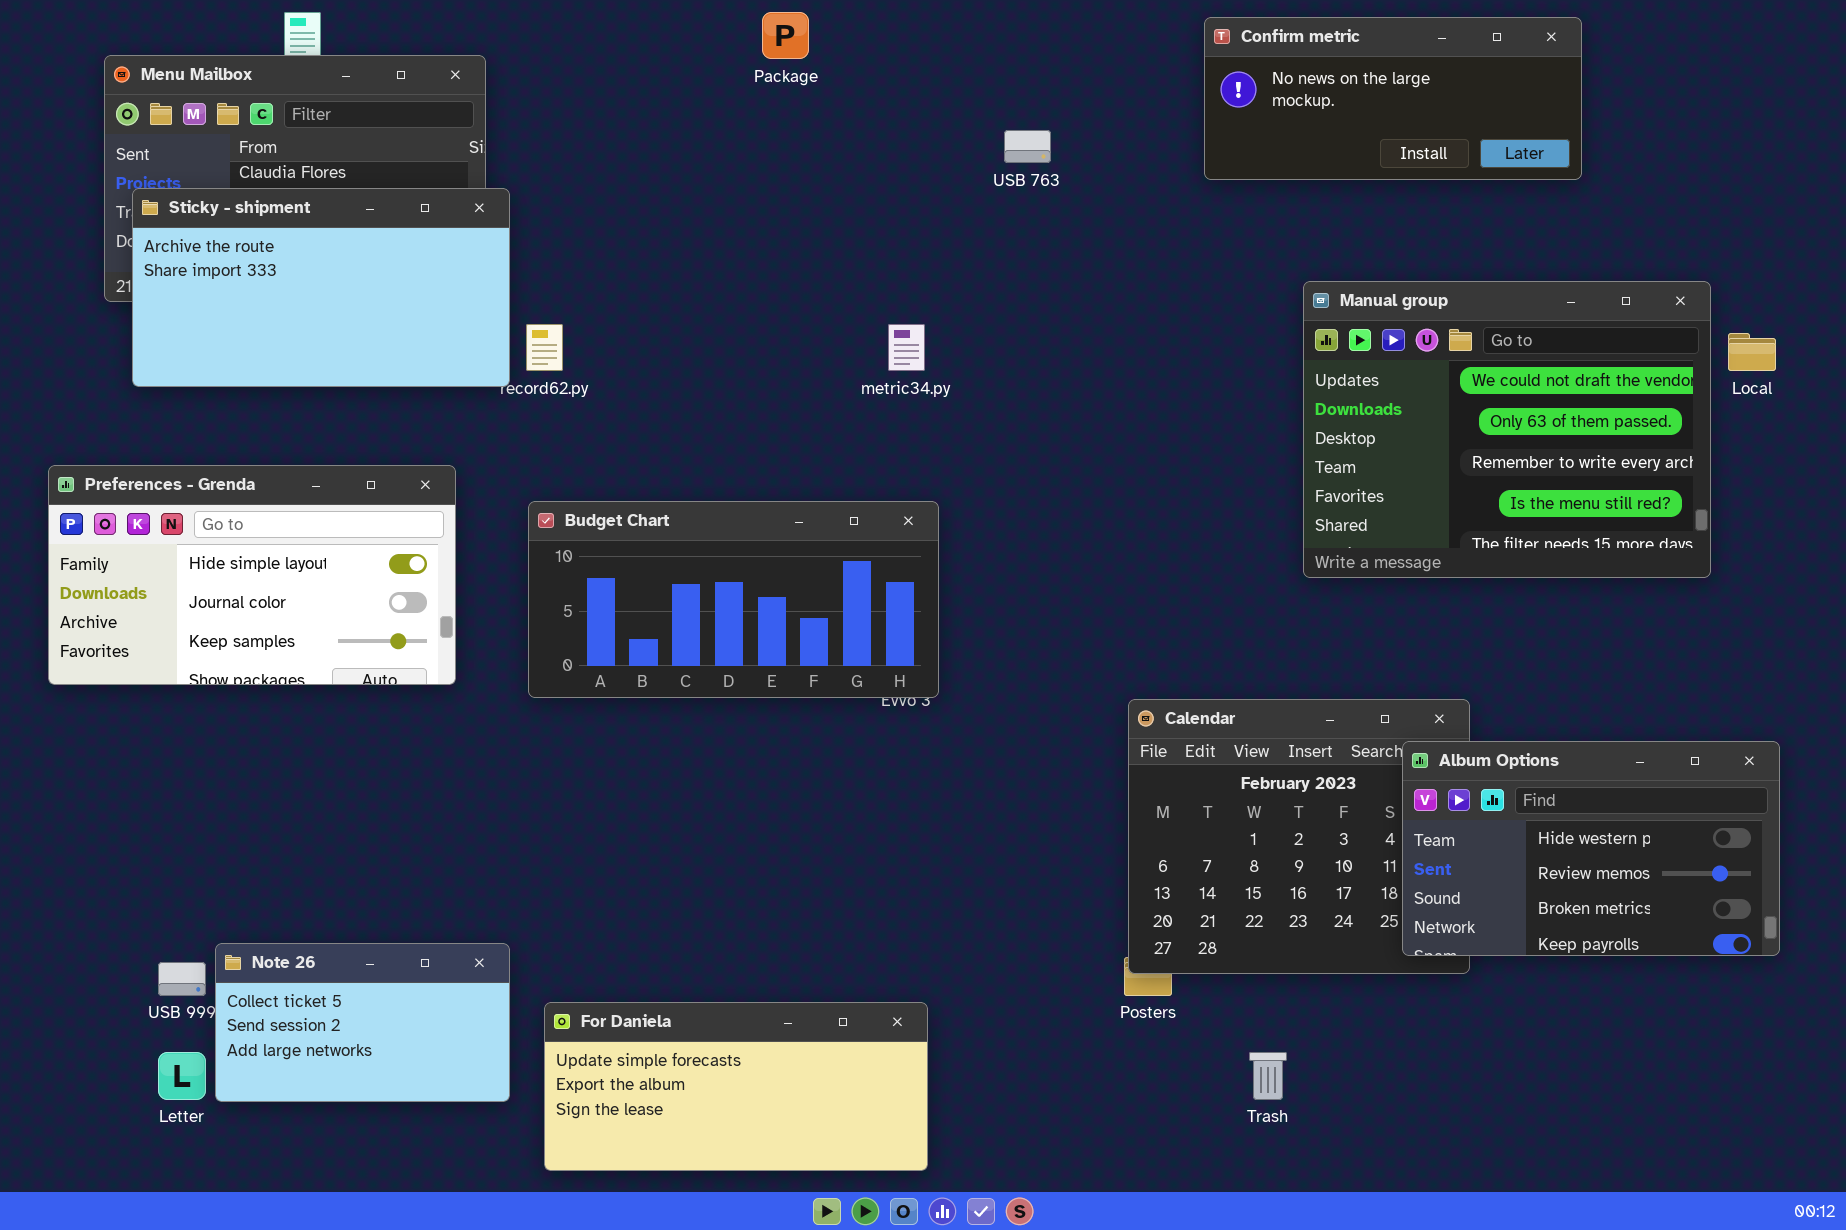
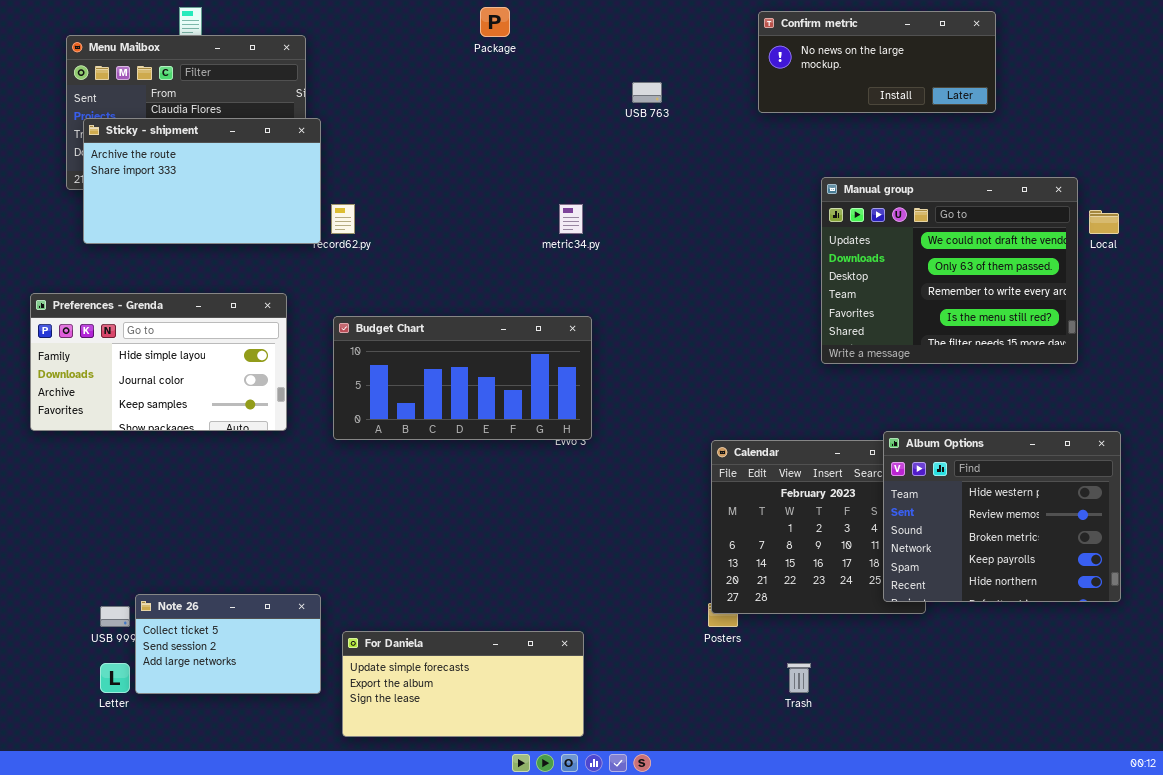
Album Options: [1402,741,1780,956] -> [883,431,1121,602], resized

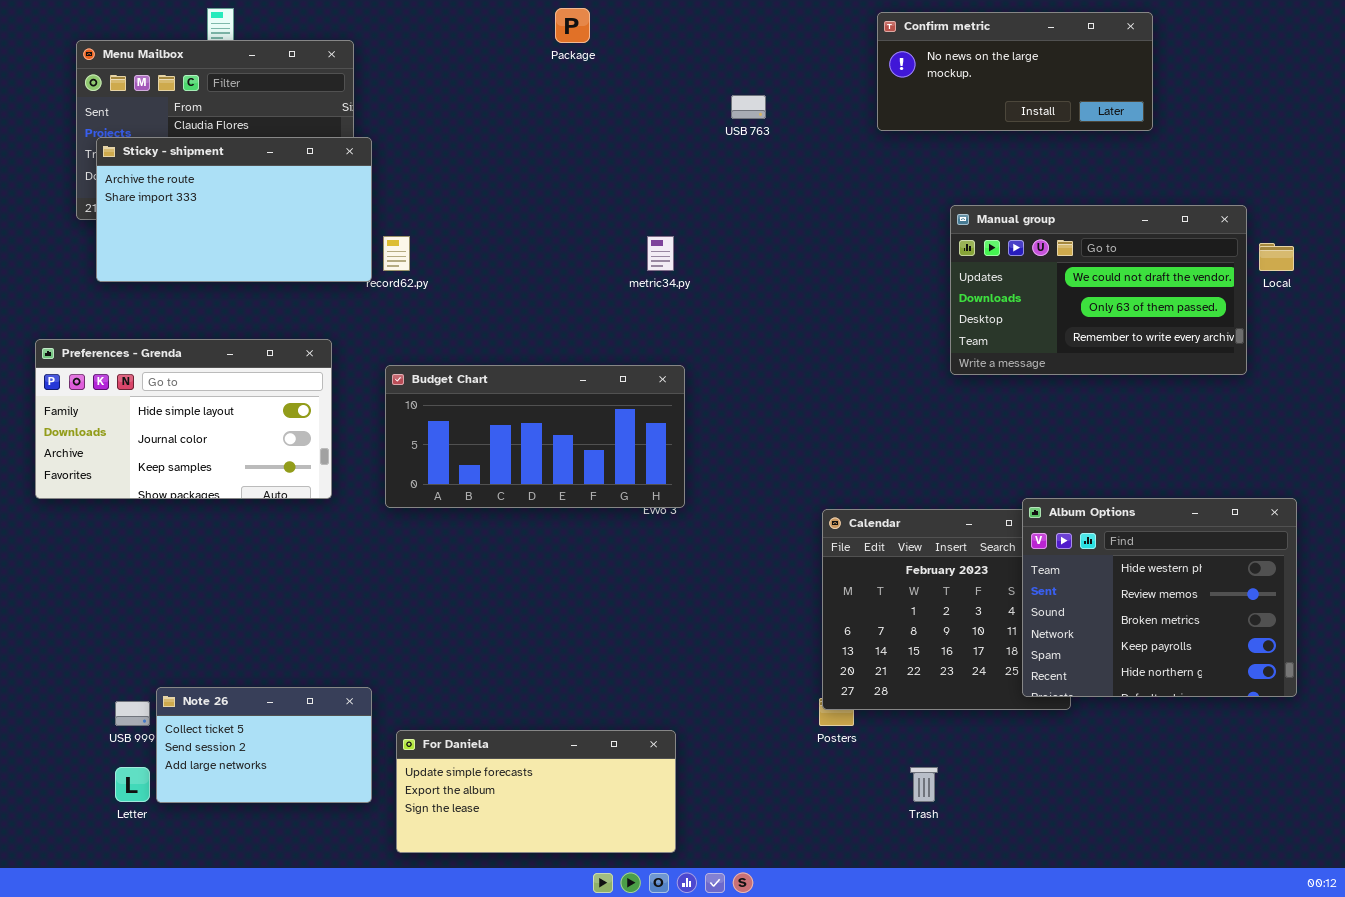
Manual group: [821,177,1078,364] -> [950,205,1247,375], resized

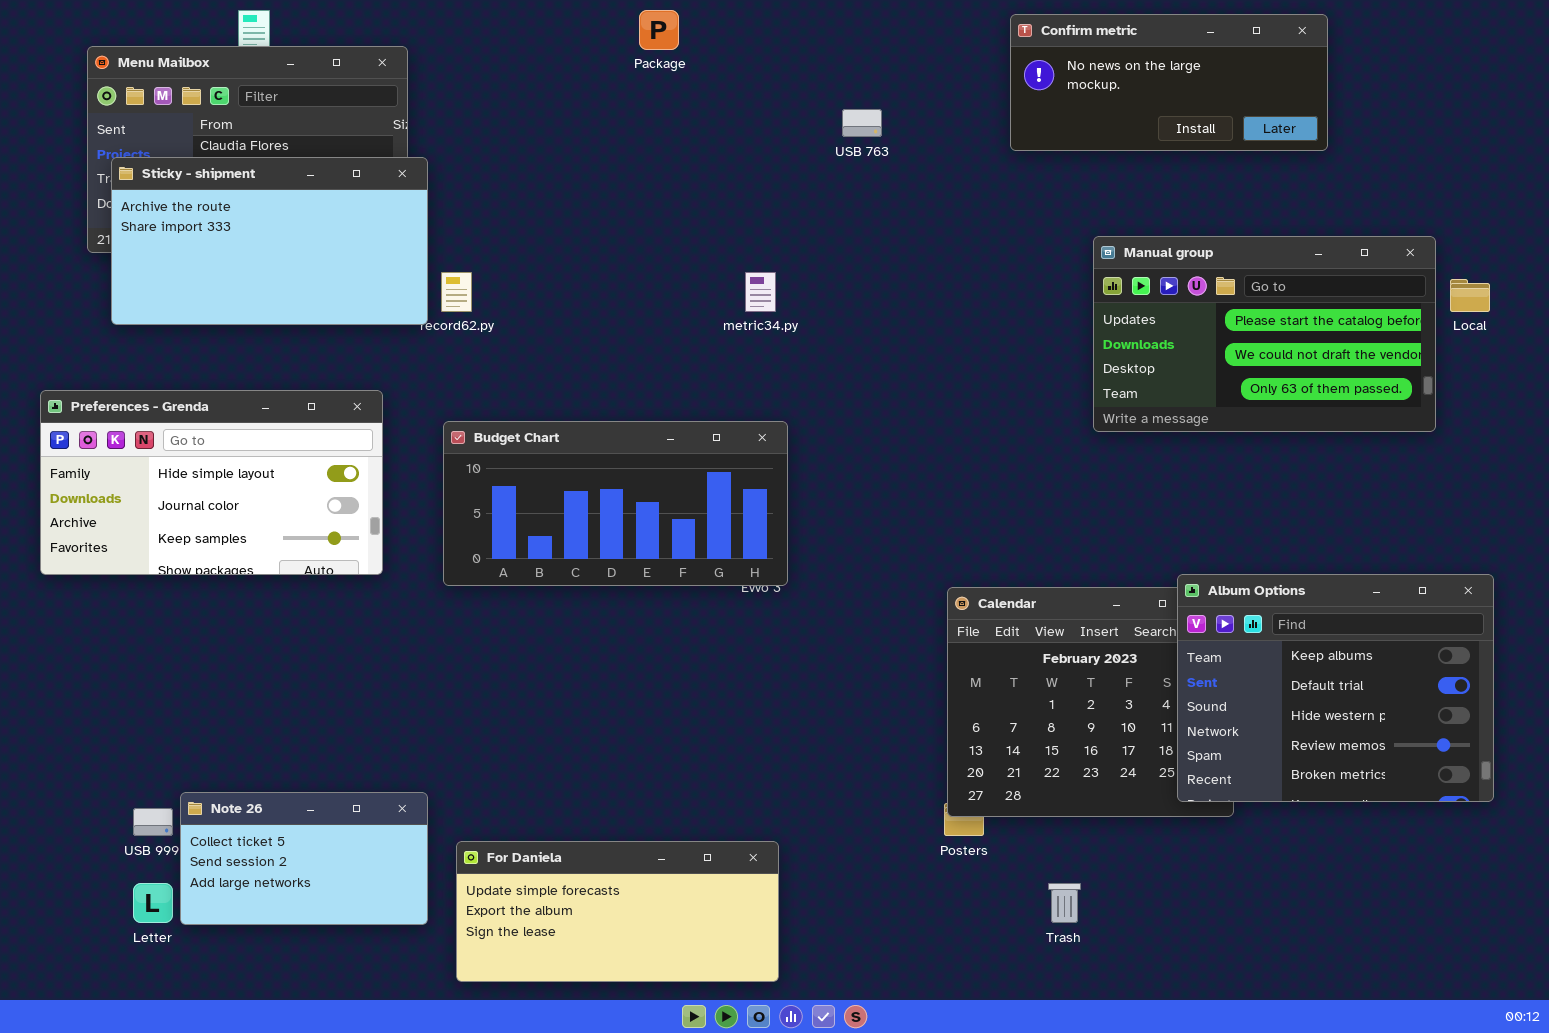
Manual group: [950,205,1247,375] -> [1093,236,1436,432], scrolled up 1 row
Album Options: [1022,498,1297,697] -> [1177,574,1494,802], scrolled up 2 rows

